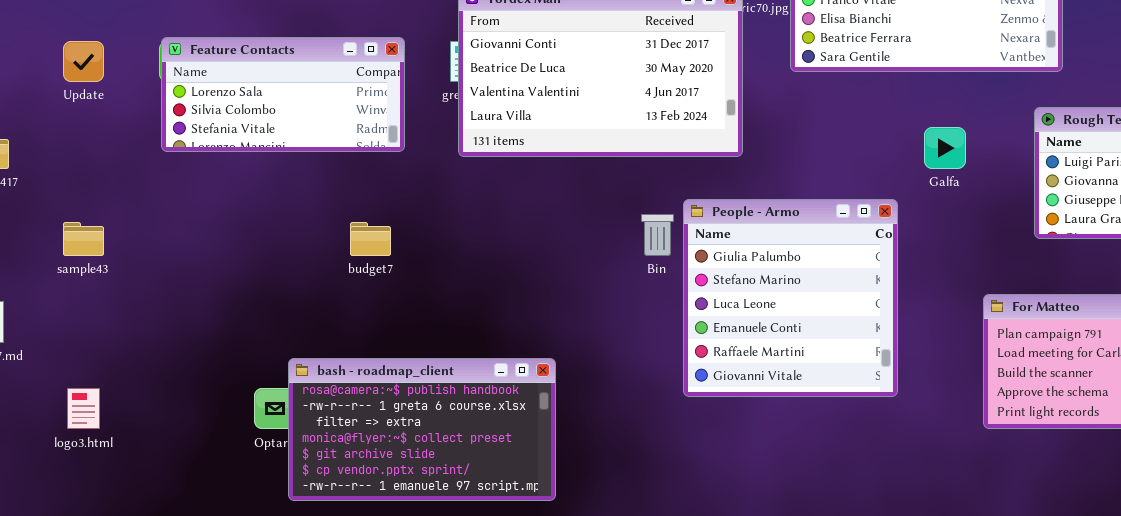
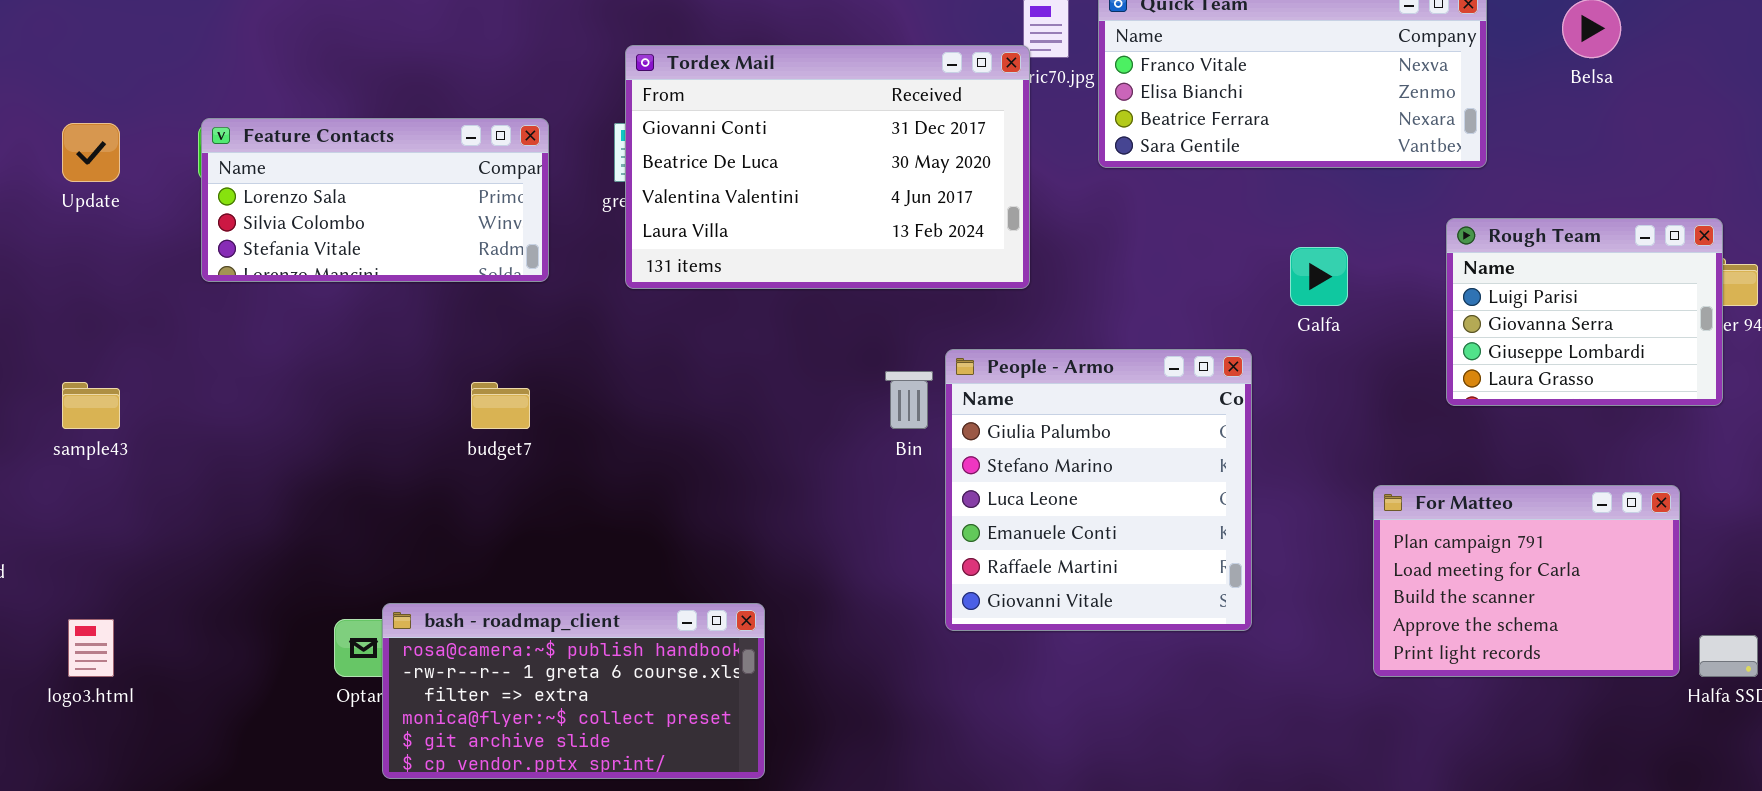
bash - roadmap_client: [288,358,556,501] -> [382,603,765,779], resized

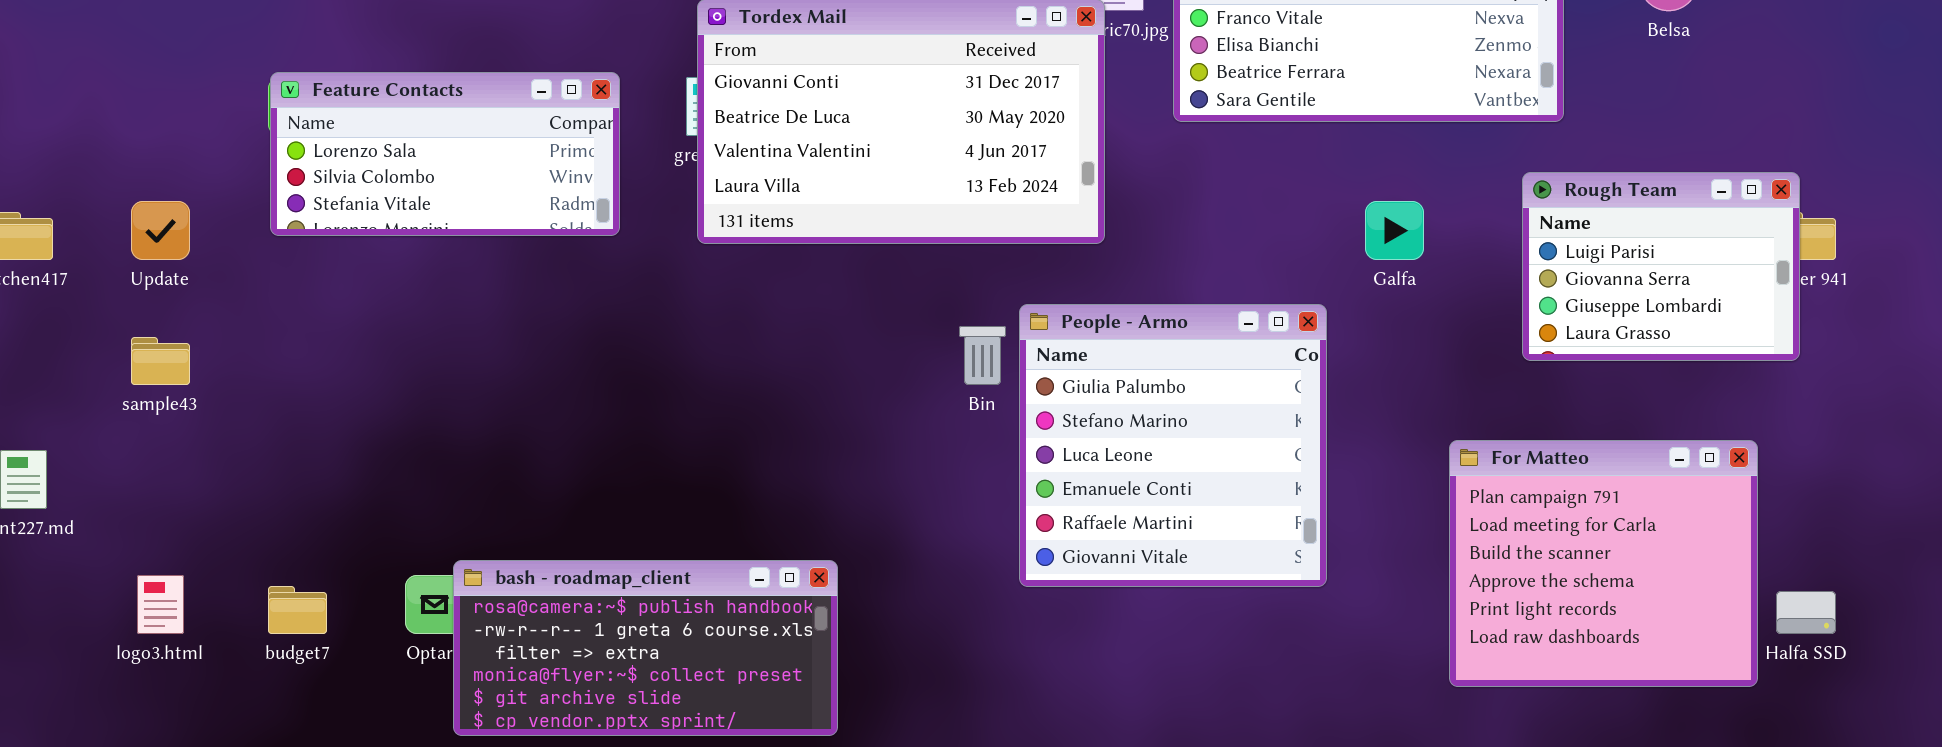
Update: [62,123,120,182] -> [131,201,190,260], moved
budget7: [471,382,530,429] -> [268,586,327,634], moved
For Matteo: [1373,485,1680,677] -> [1449,440,1758,687], resized

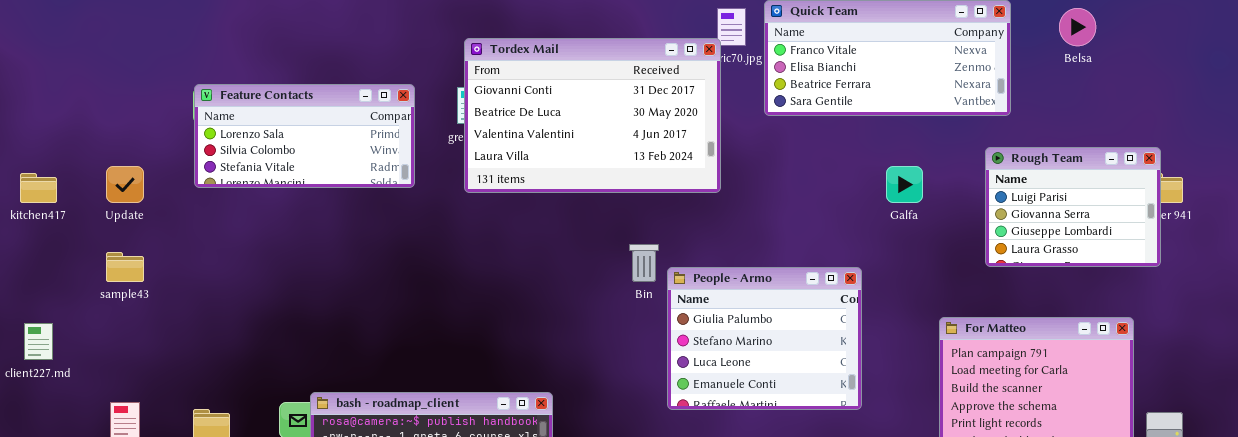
People - Armo: [1019,304,1327,587] -> [667,267,862,410], resized

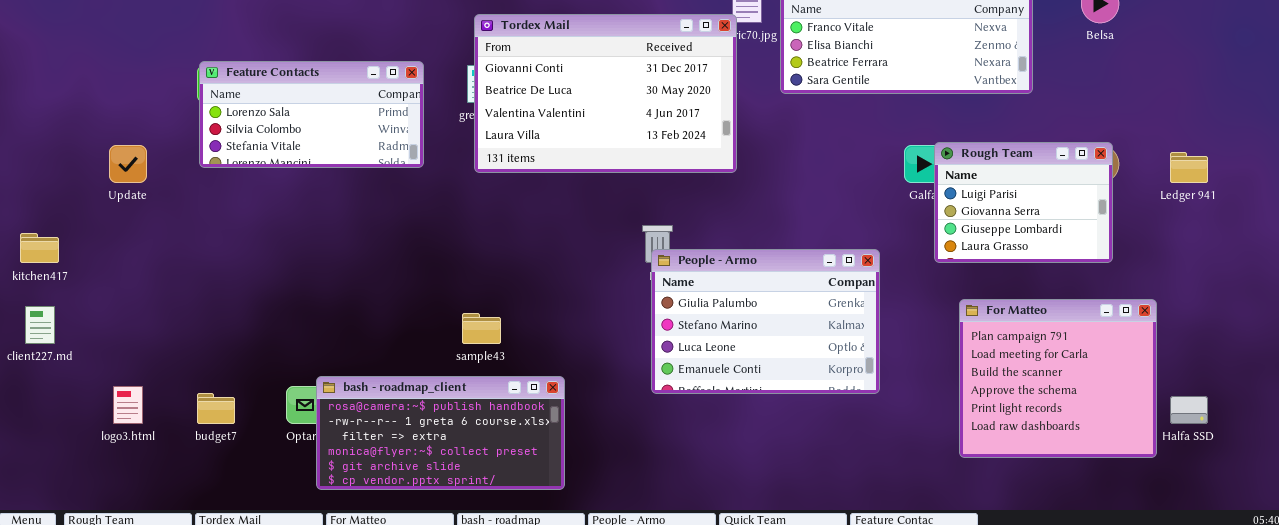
Rough Team: [985,147,1161,267] -> [934,142,1113,263], moved
kitchen417: [20,173,57,203] -> [20,233,59,263], moved
sample43: [106,252,144,282] -> [462,313,501,344], moved
People - Armo: [667,267,862,410] -> [651,249,880,394], resized

